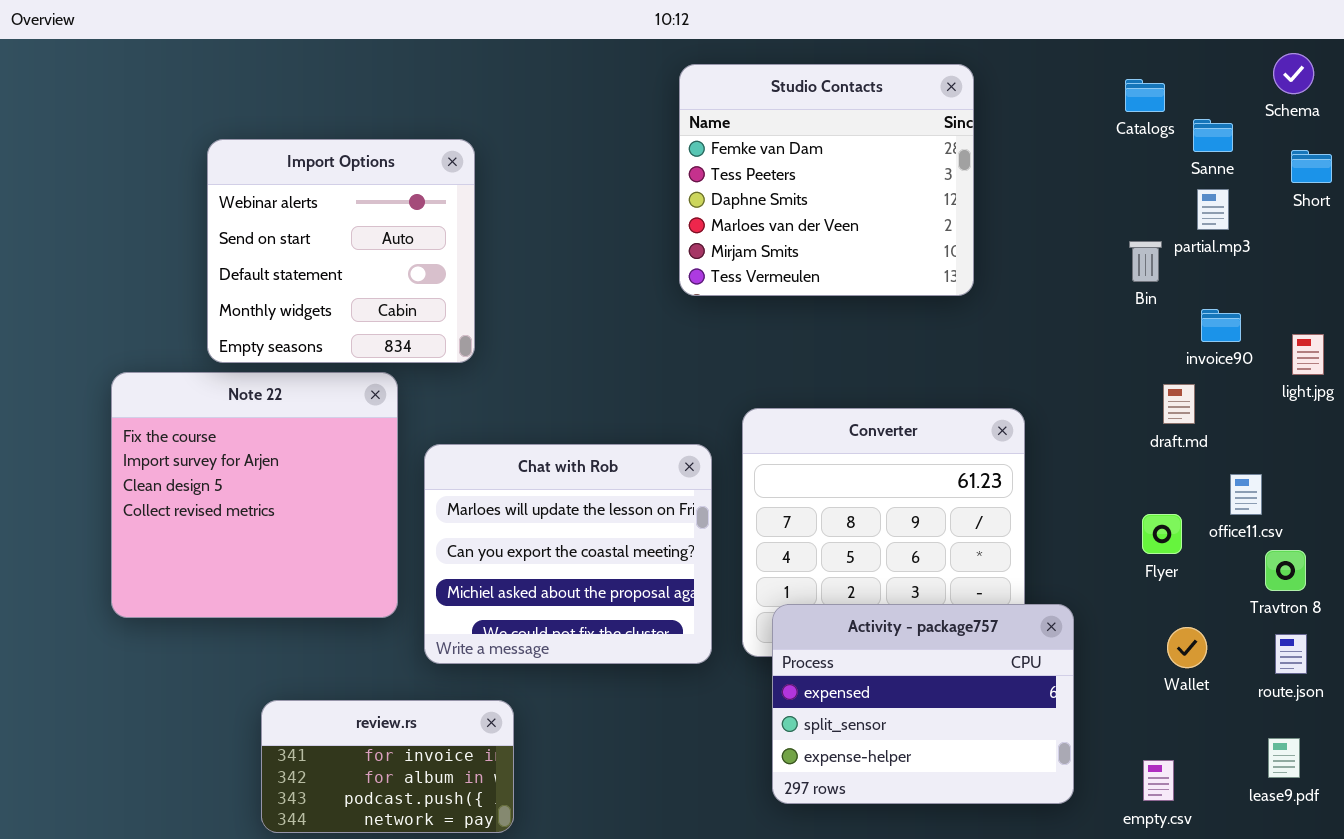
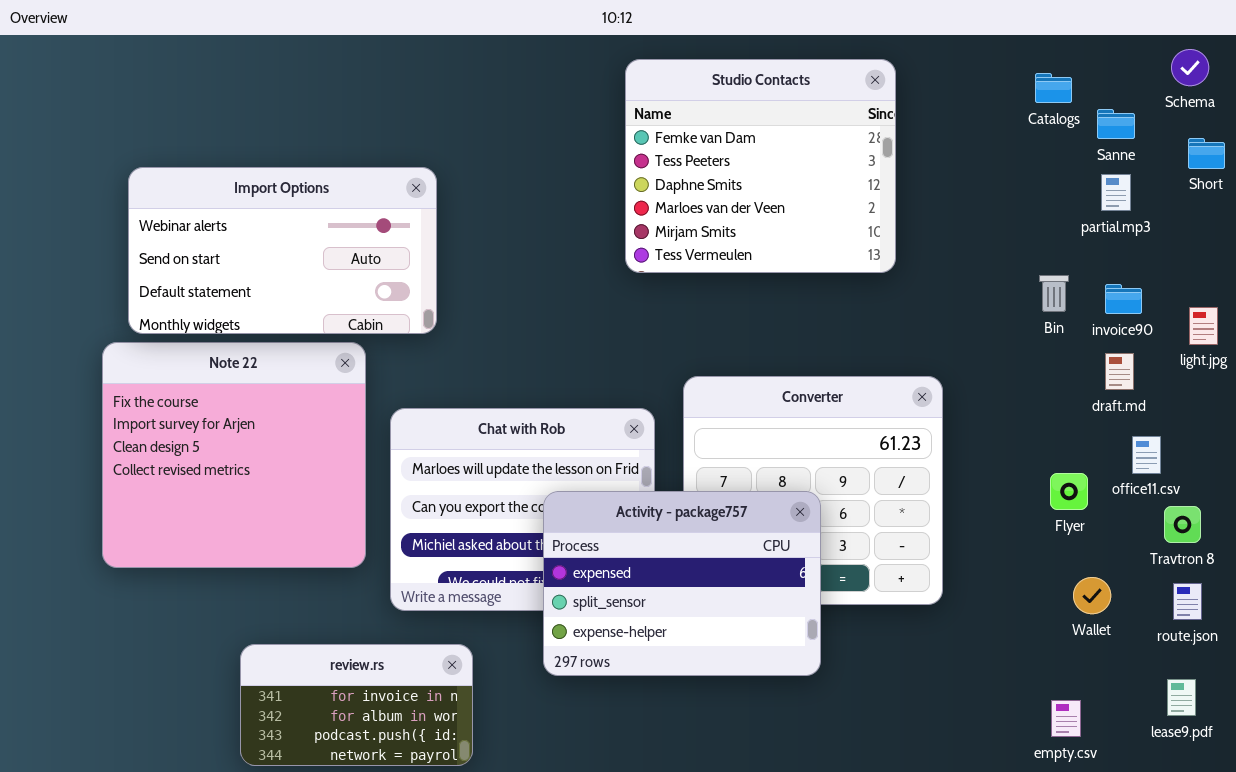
Import Options: [207,139,475,363] -> [128,167,437,334], resized
Bin: [1129,241,1162,282] -> [1039,275,1069,312], moved
draft.md: [1163,384,1195,424] -> [1105,353,1134,390], moved
Activity - package757: [772,604,1074,804] -> [543,491,821,676], moved

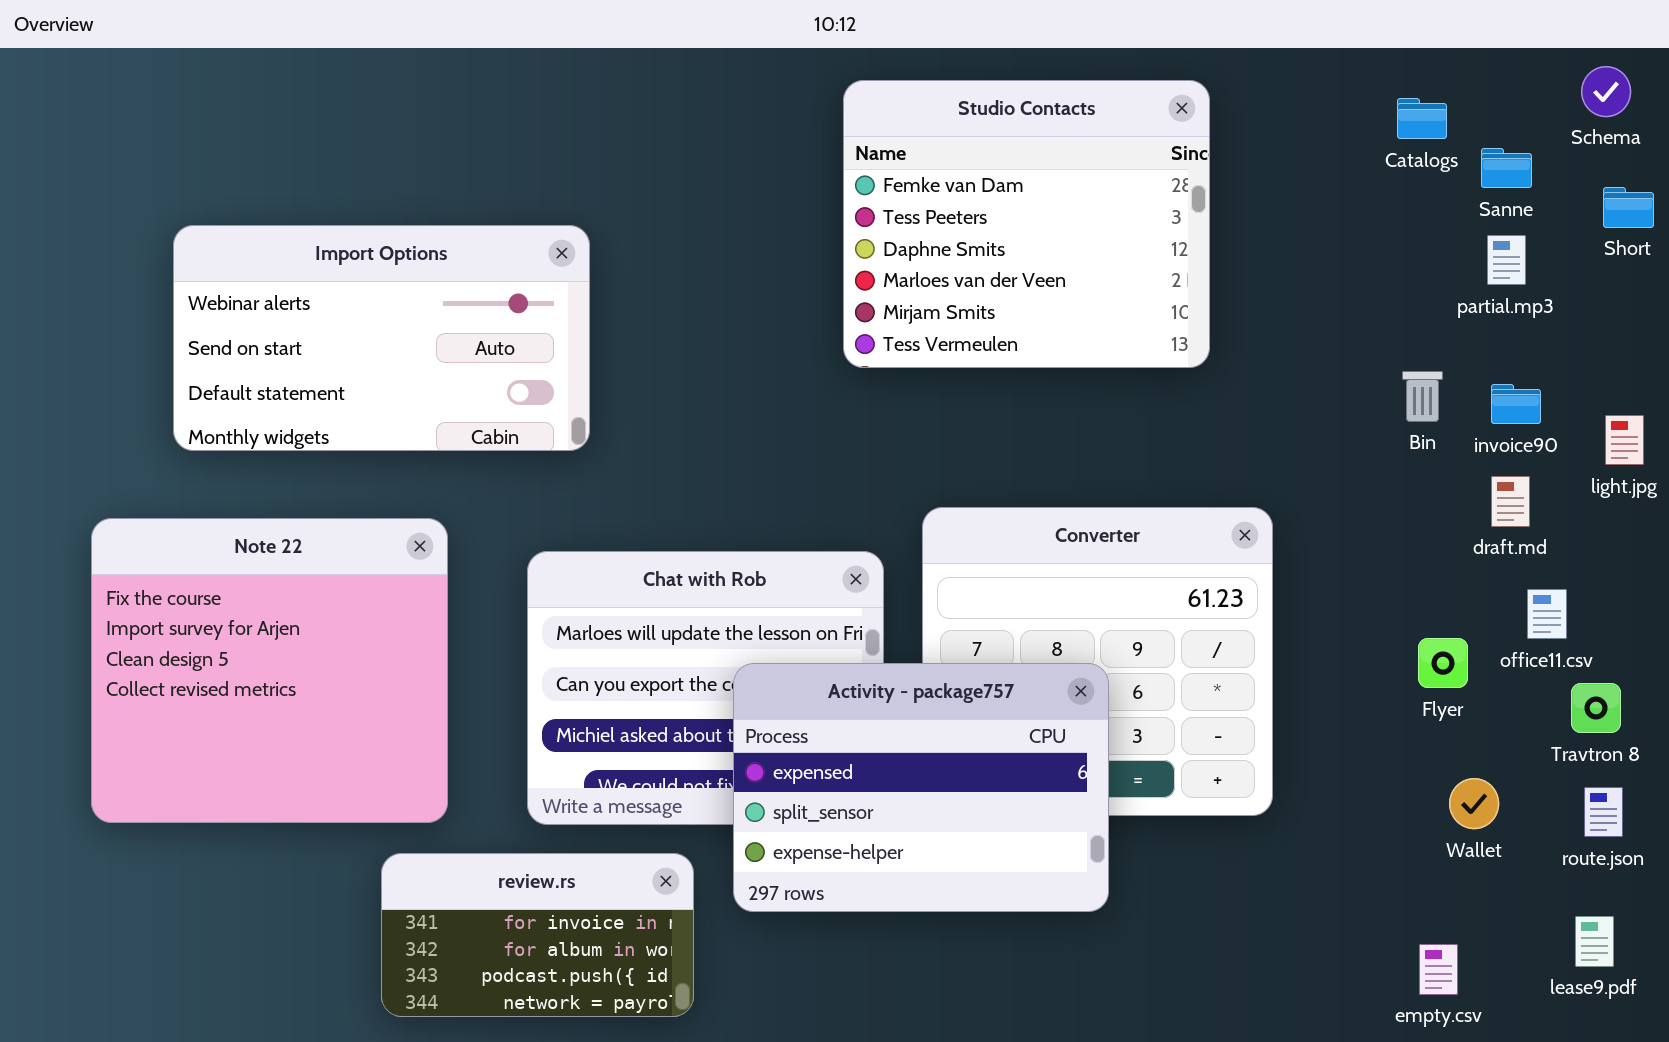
Note 22: [102,342,366,568] -> [91,518,448,823], moved
review.rs: [240,644,473,766] -> [381,853,694,1017], moved

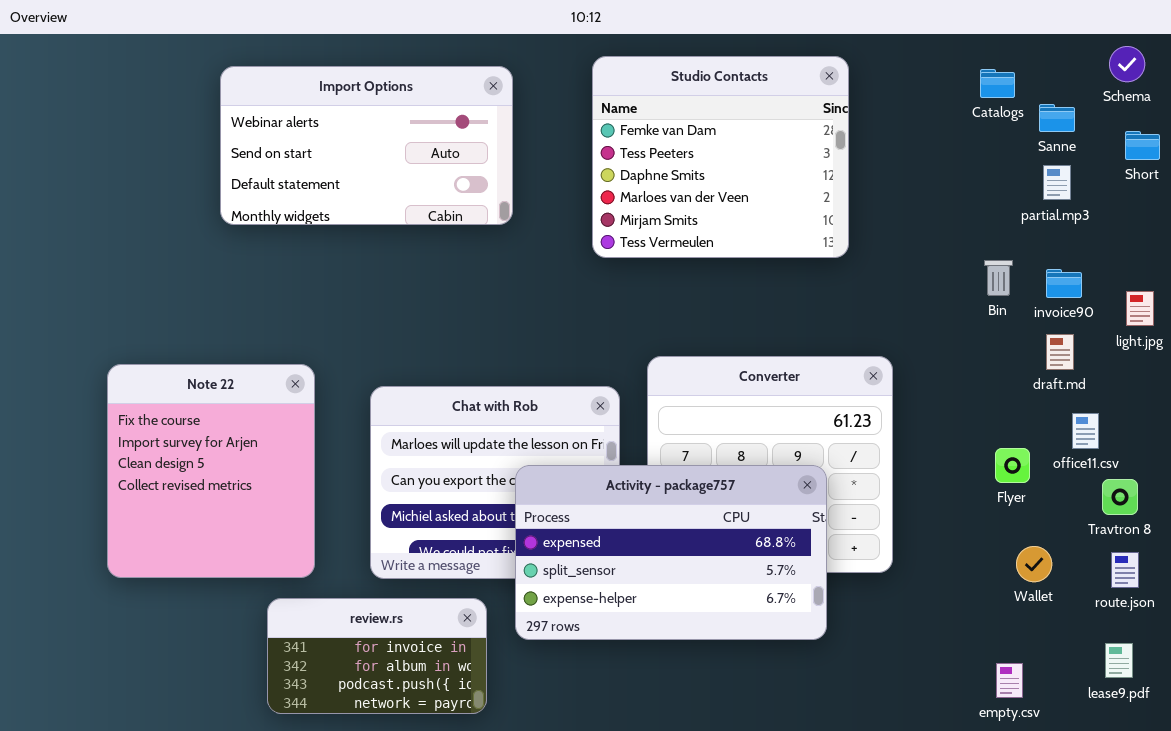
Import Options: [173,225,590,451] -> [220,66,513,225], moved
Note 22: [91,518,448,823] -> [107,364,315,578], resized
Activity - package757: [733,663,1109,912] -> [515,465,827,640], resized

